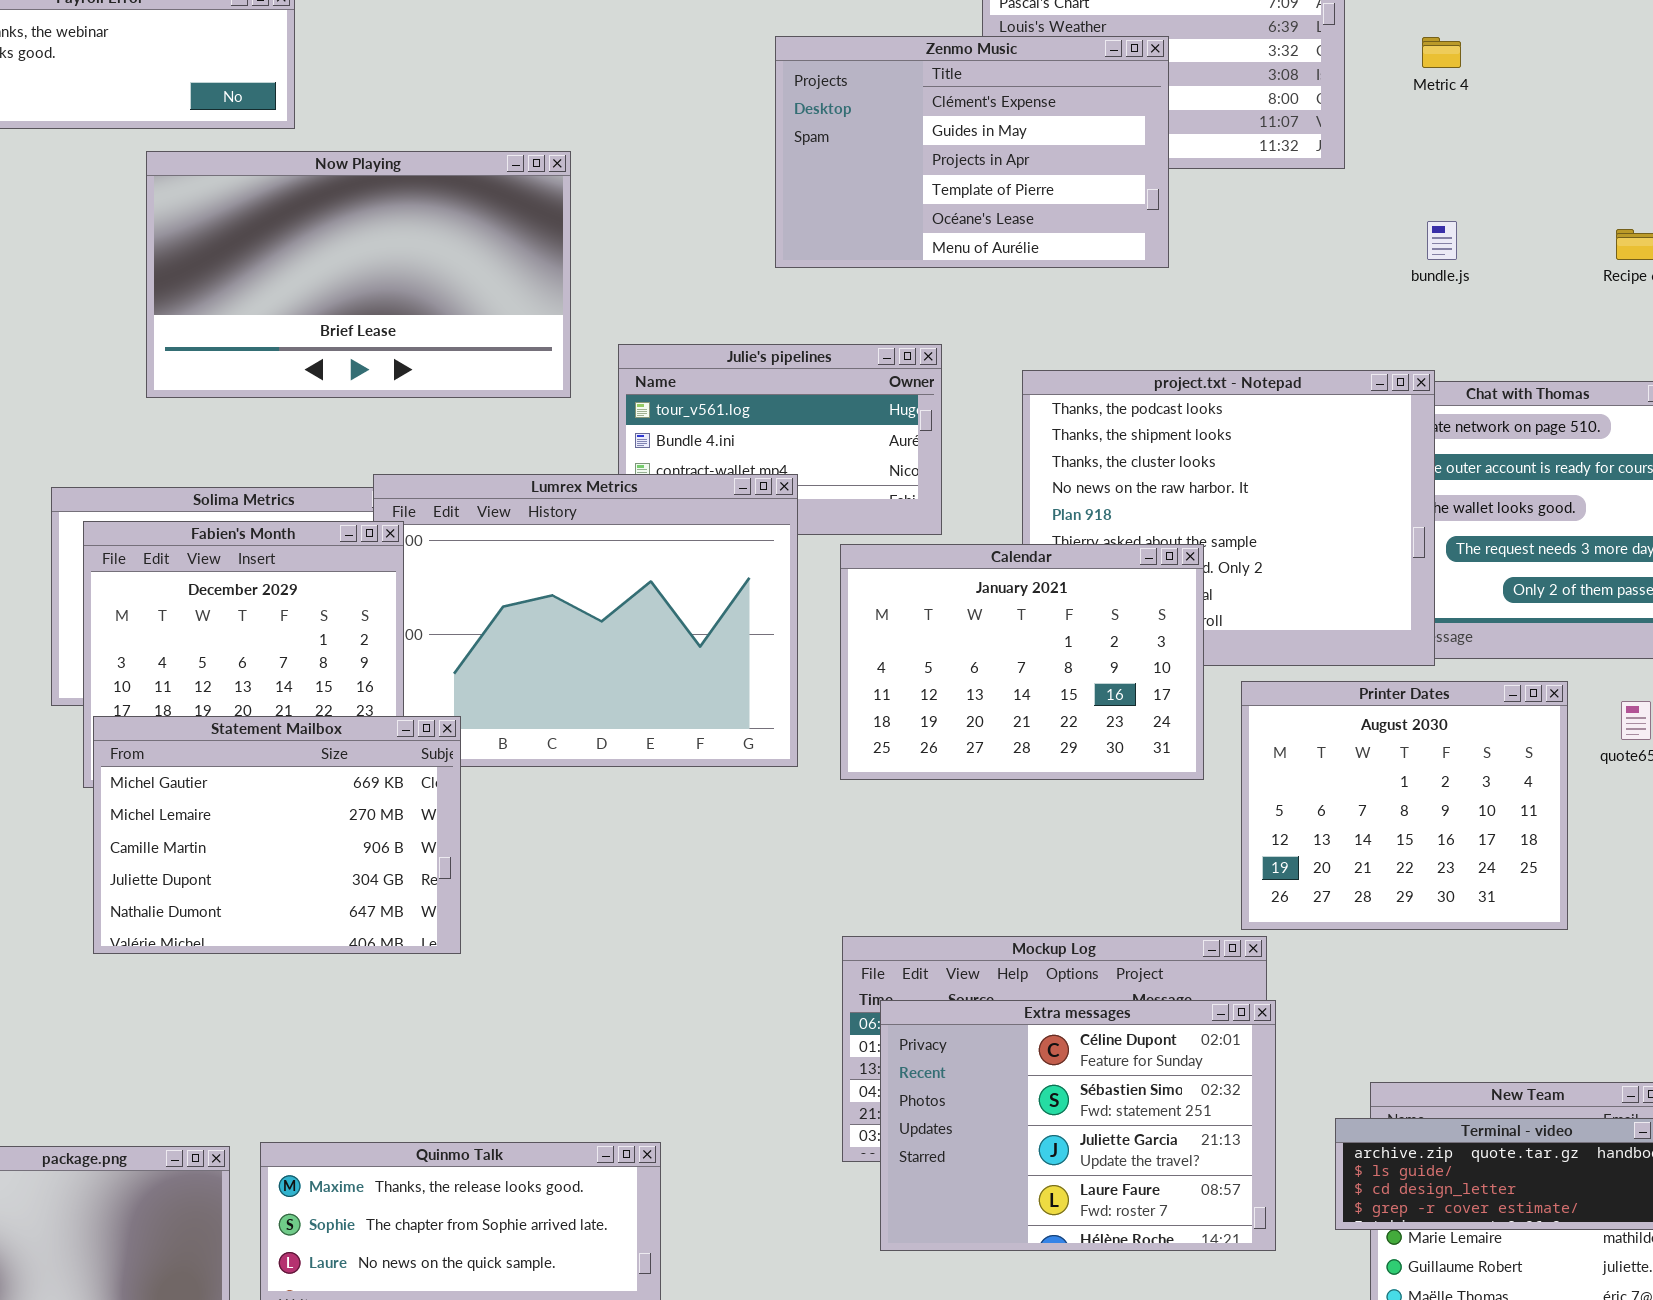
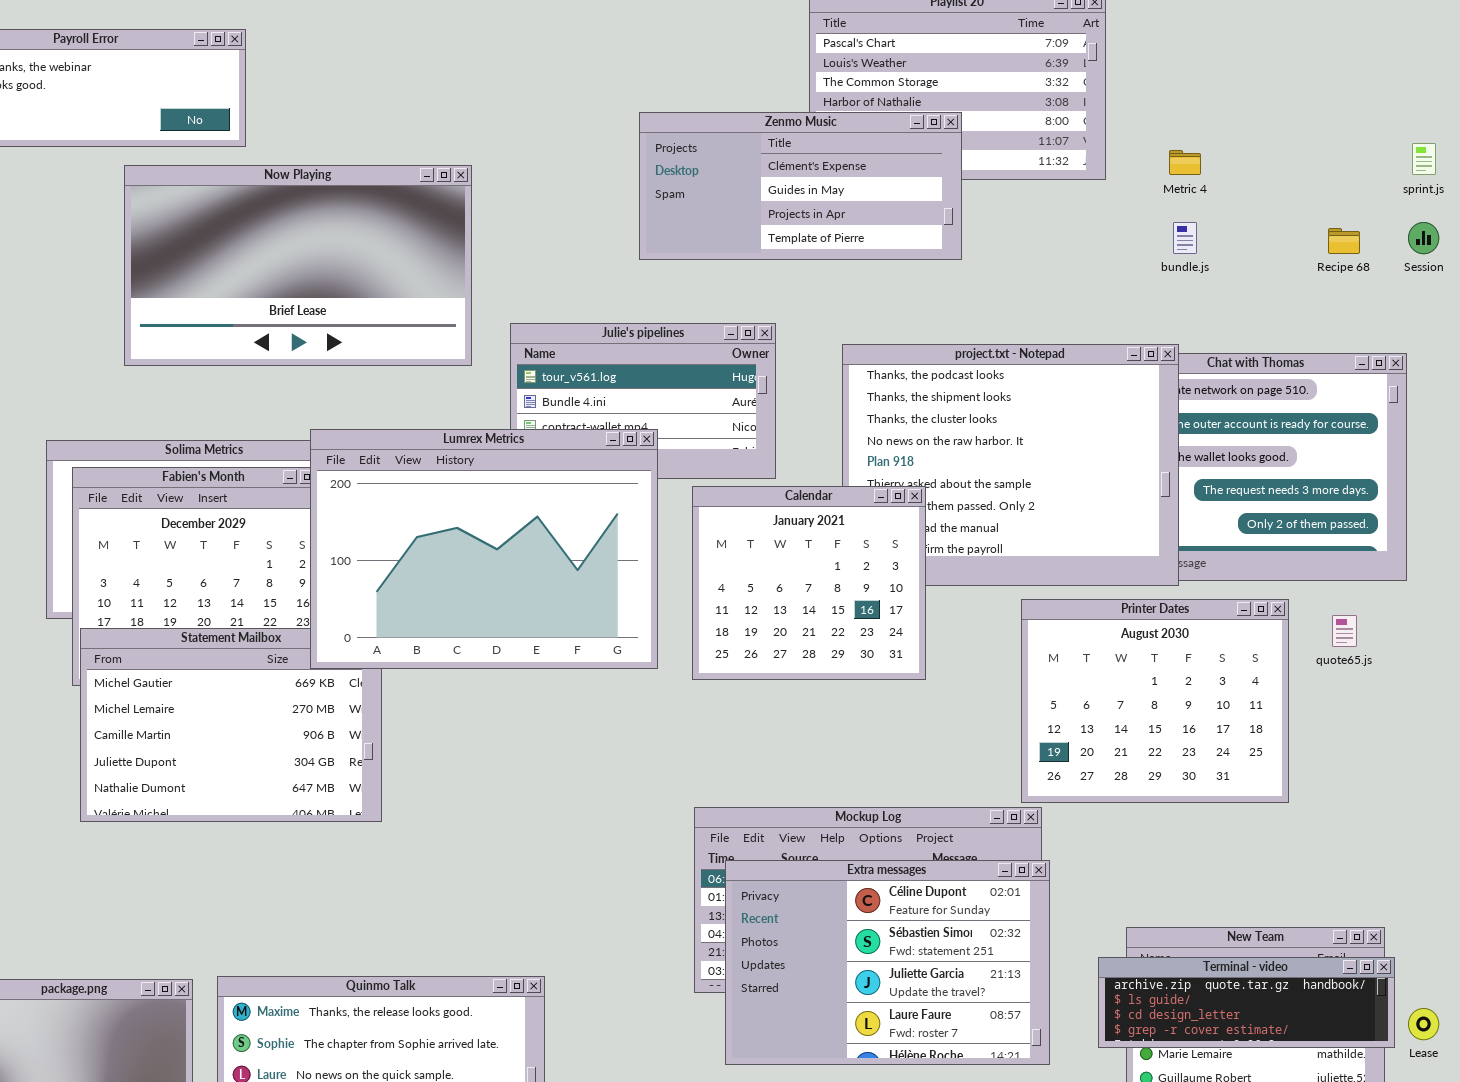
Zenmo Music: [775,36,1169,268] -> [639,112,962,260], resized
Metric 4: [1422,37,1461,68] -> [1169,150,1201,175], moved
Lumrex Metrics: [373,474,798,767] -> [310,429,658,669], raised
Calendar: [840,544,1204,780] -> [692,486,926,680], resized

